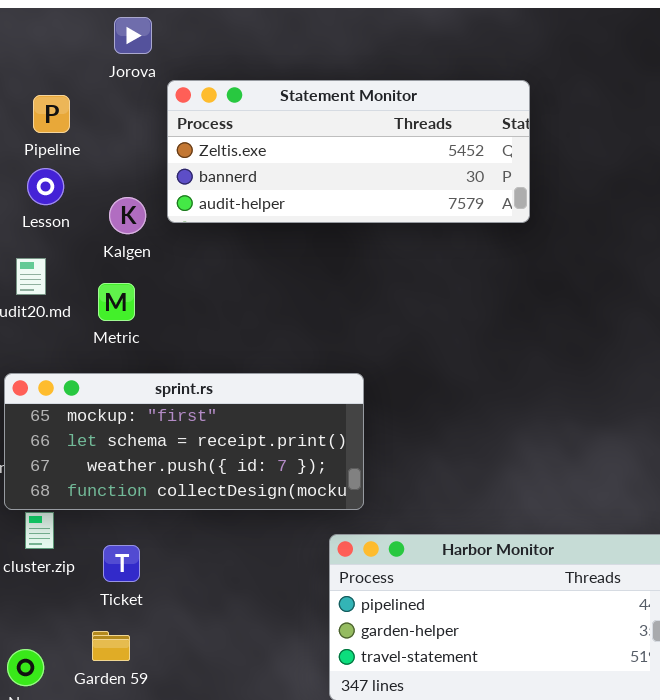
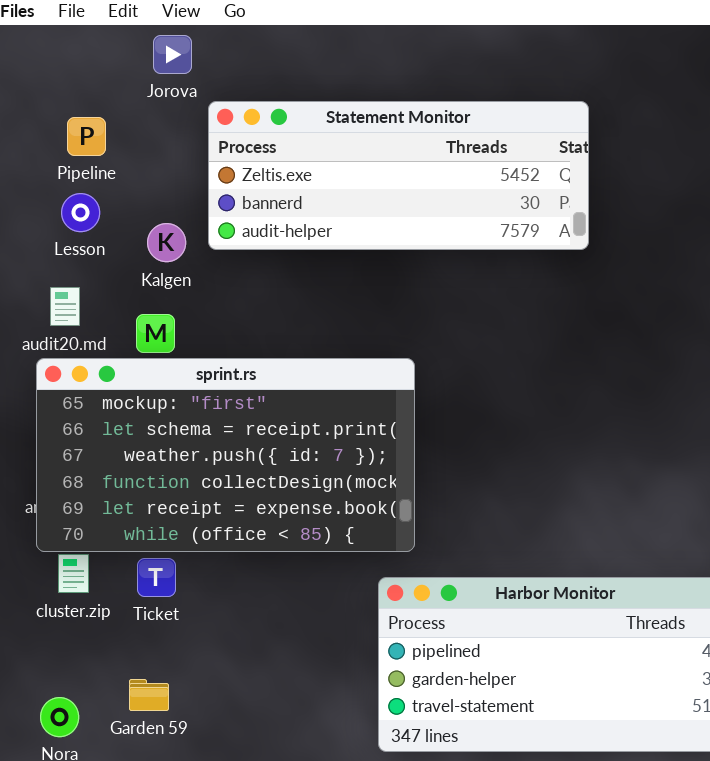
sprint.rs: [4,373,364,510] -> [36,358,415,552], resized
Ticket: [103,545,140,582] -> [137,558,176,597], moved

